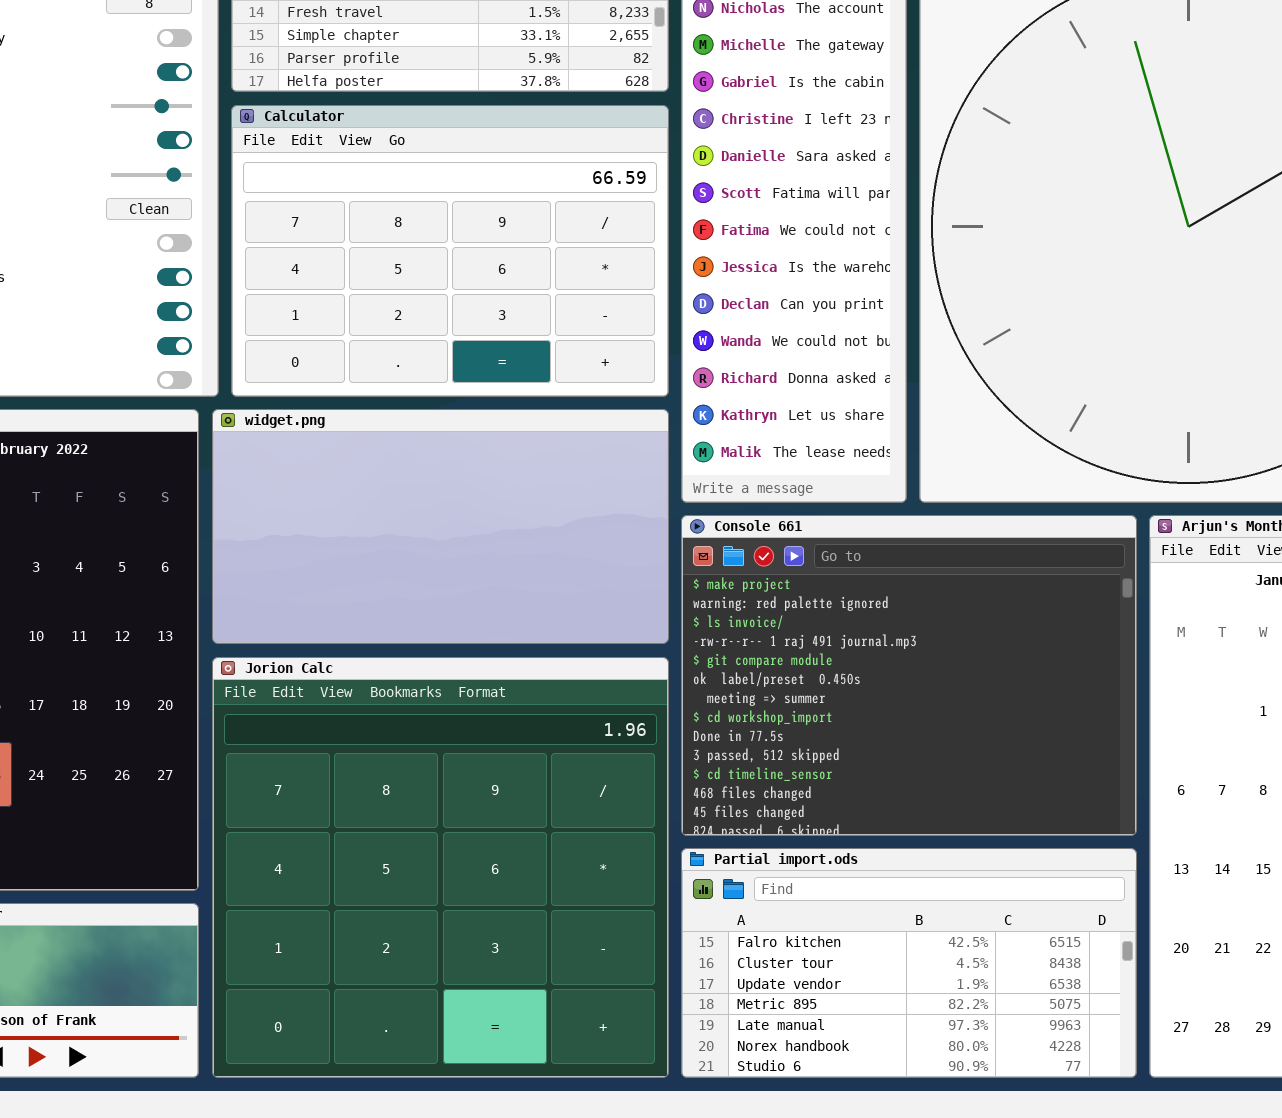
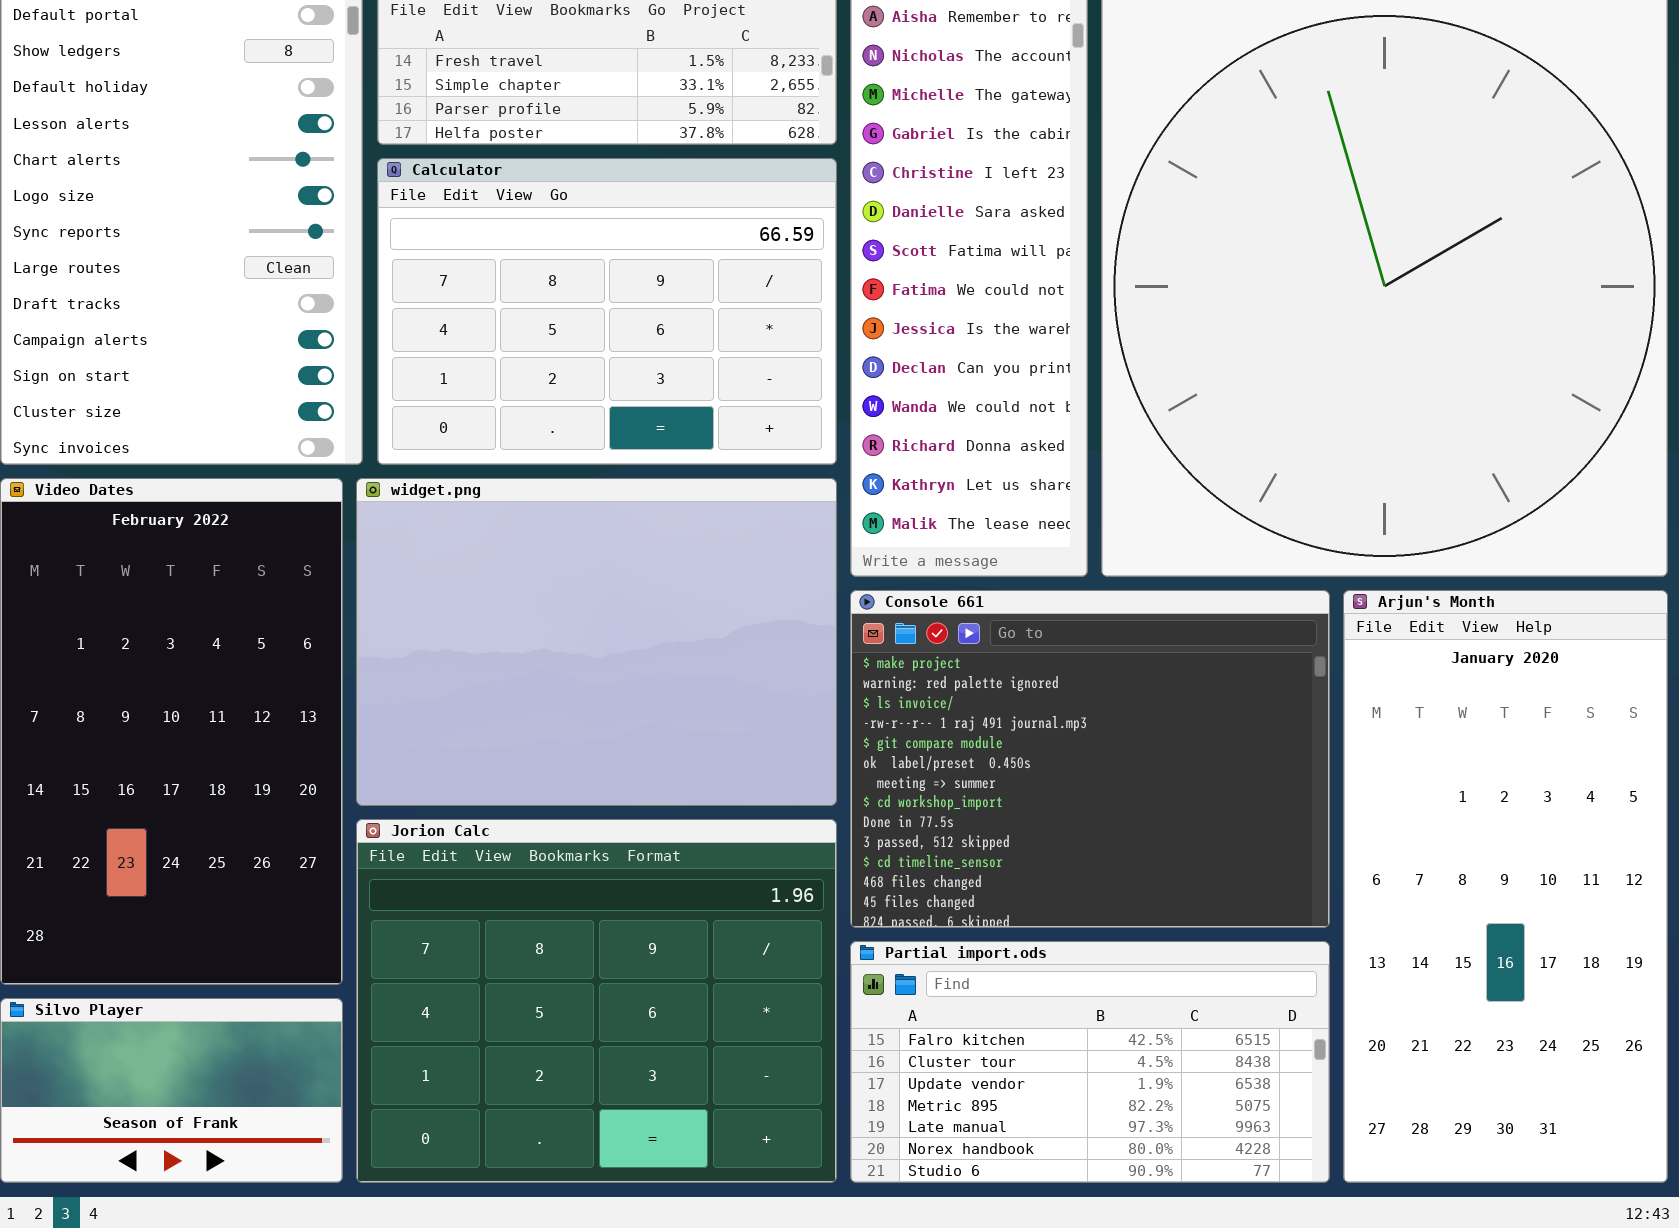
widget.png: [212,409,669,644] -> [356,478,837,806], resized
Jorion Calc: [212,657,669,1078] -> [356,819,837,1183], resized

